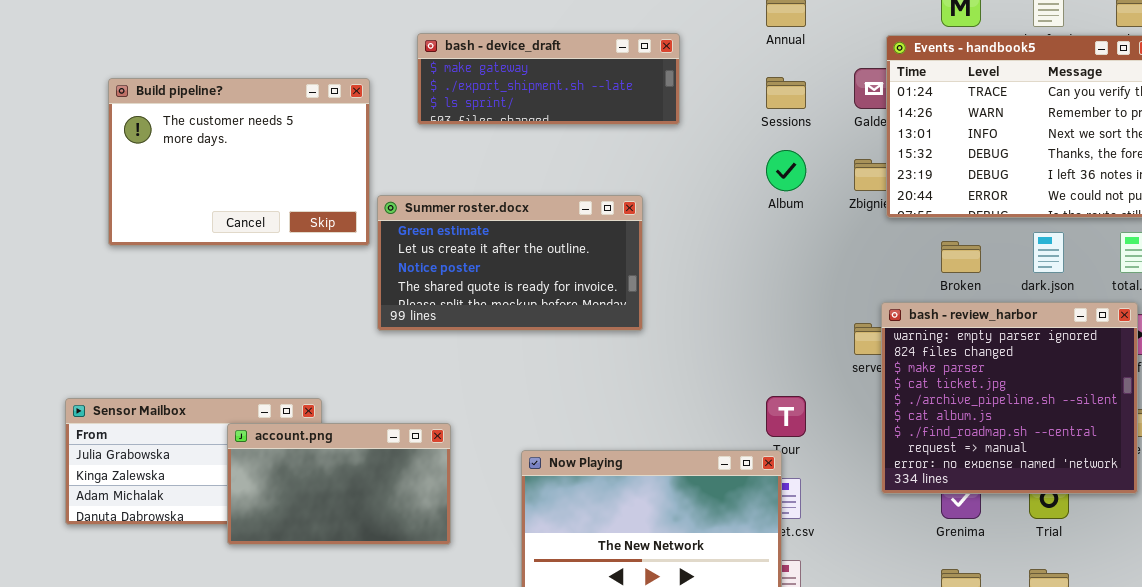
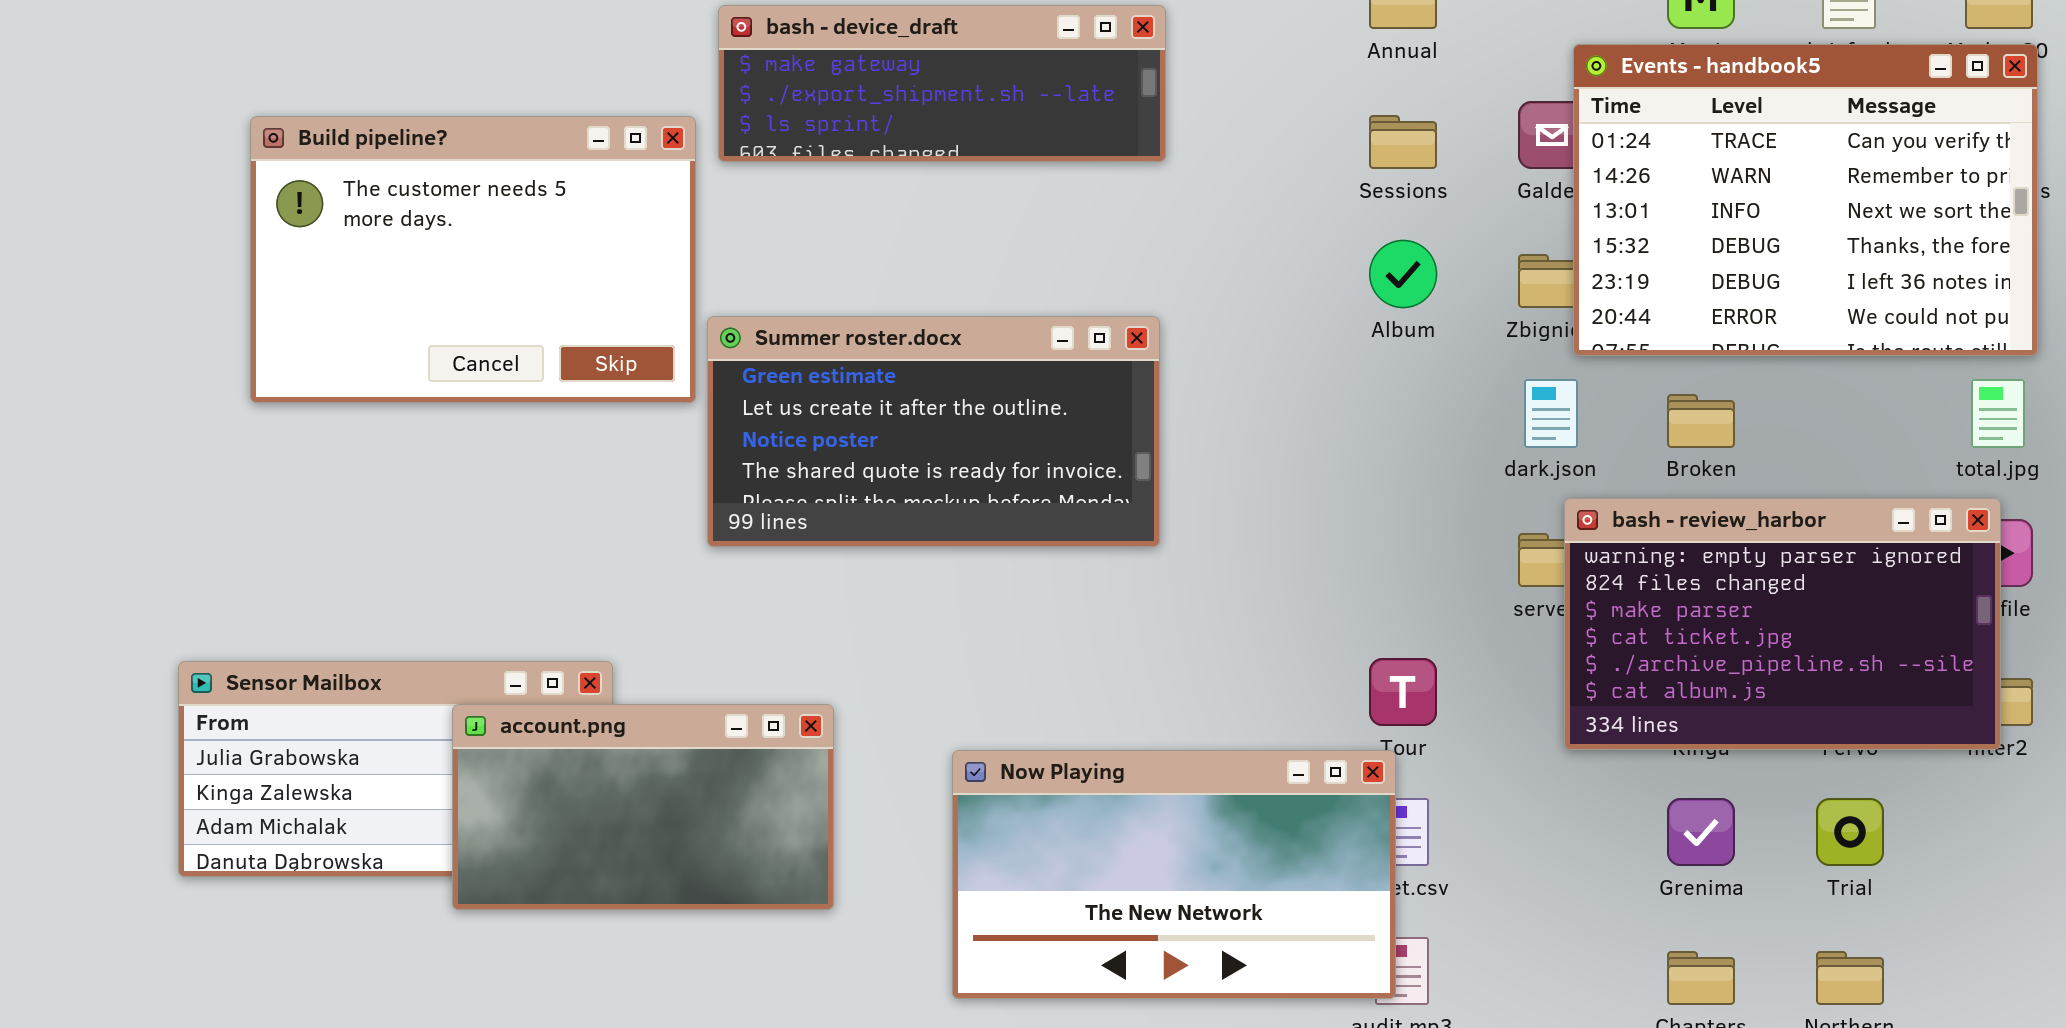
bash - device_draft: [417,33,680,125] -> [718,5,1166,162], moved
dark.json: [1033,232,1064,273] -> [1524,379,1578,448], moved
bash - review_harbor: [881,302,1138,494] -> [1564,498,2001,750], resized

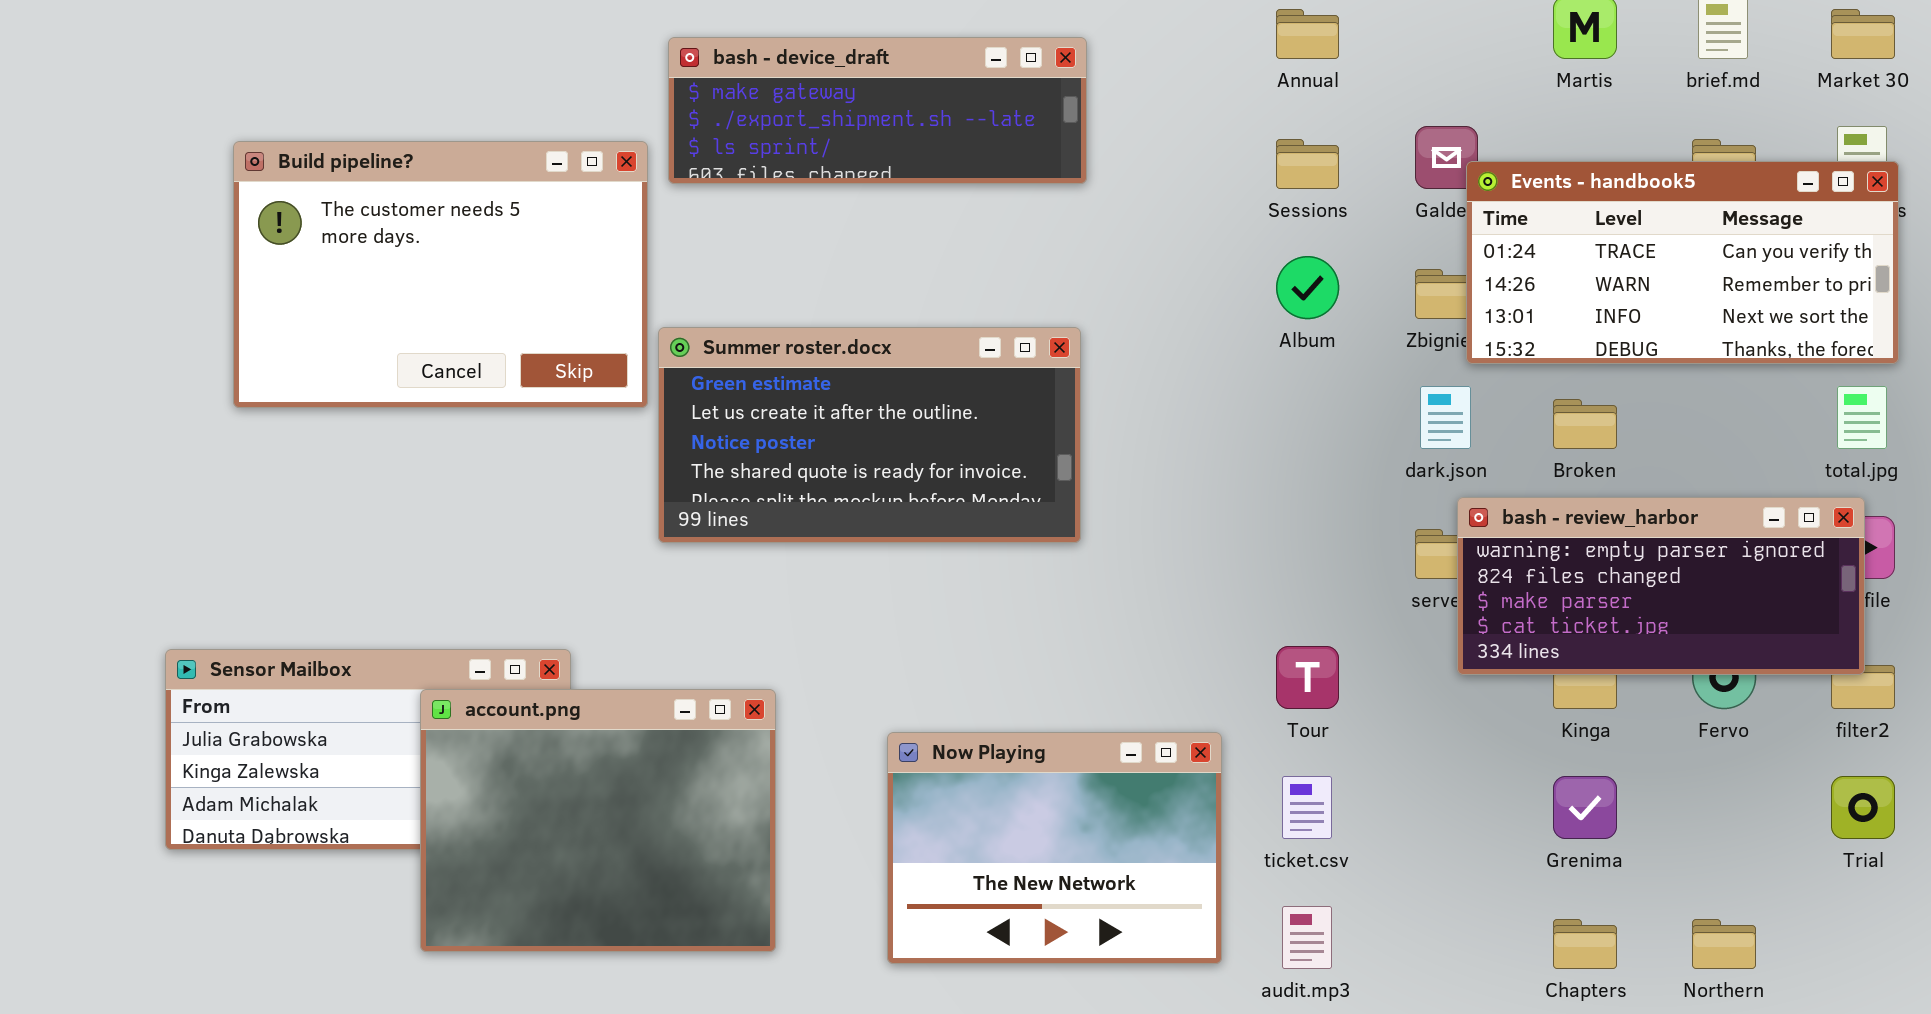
Events - handbook5: [1573,44,2038,356] -> [1466,161,1899,364], resized
bash - review_harbor: [1564,498,2001,750] -> [1457,497,1865,675], resized
account.png: [452,704,834,910] -> [420,689,776,952], resized
Now Playing: [952,750,1396,999] -> [887,732,1222,964], resized
Trial: [1816,798,1884,866] -> [1831,776,1895,839], moved

